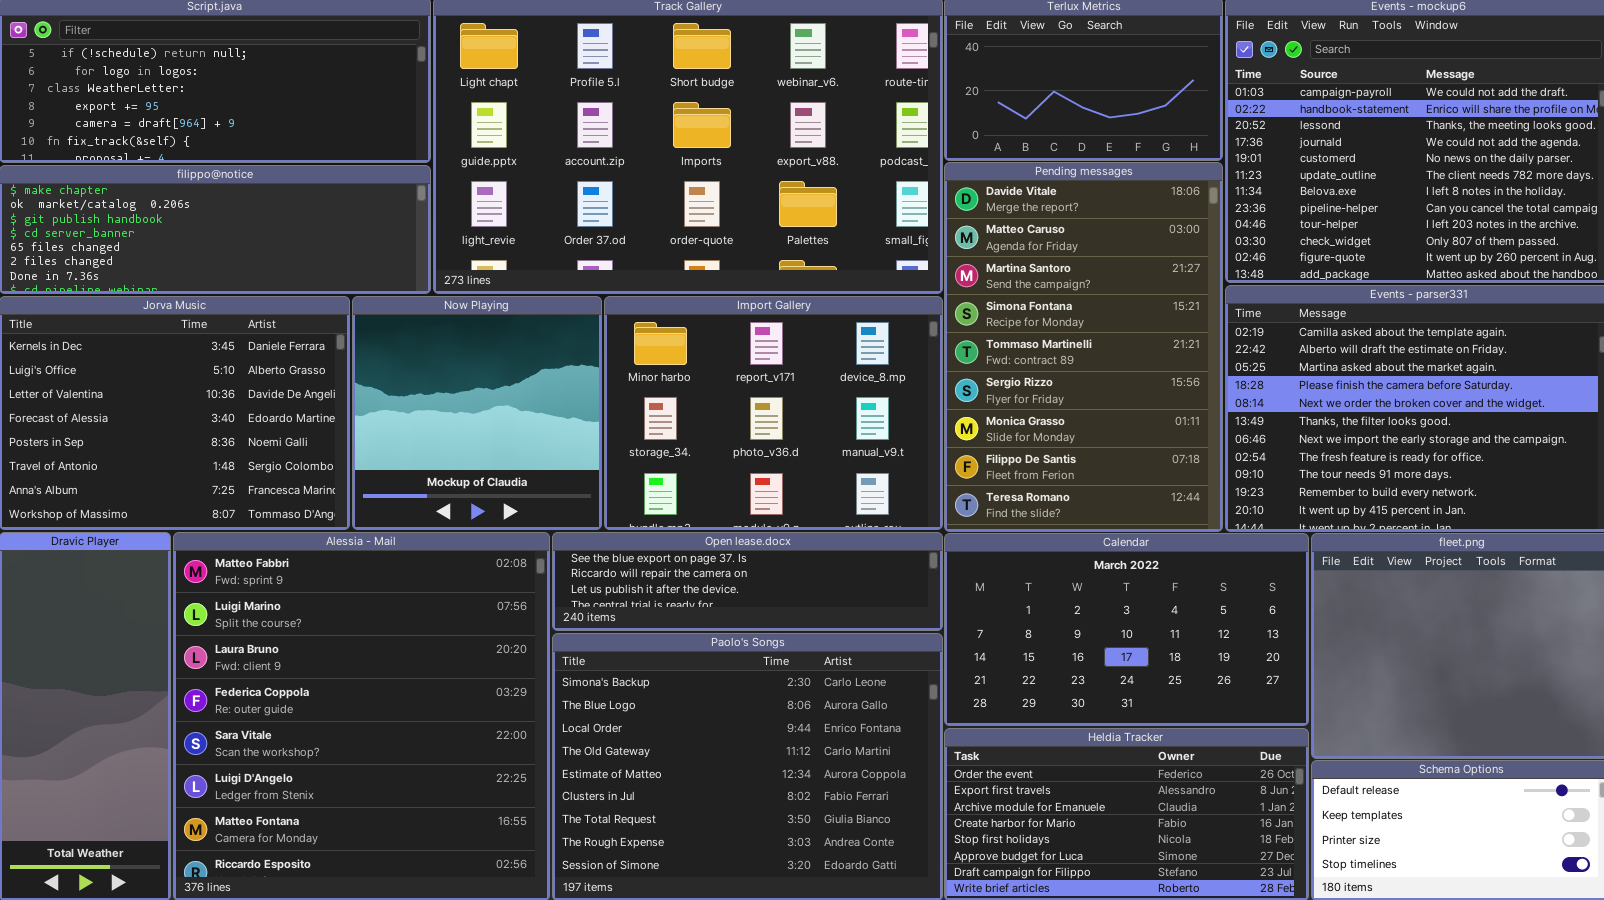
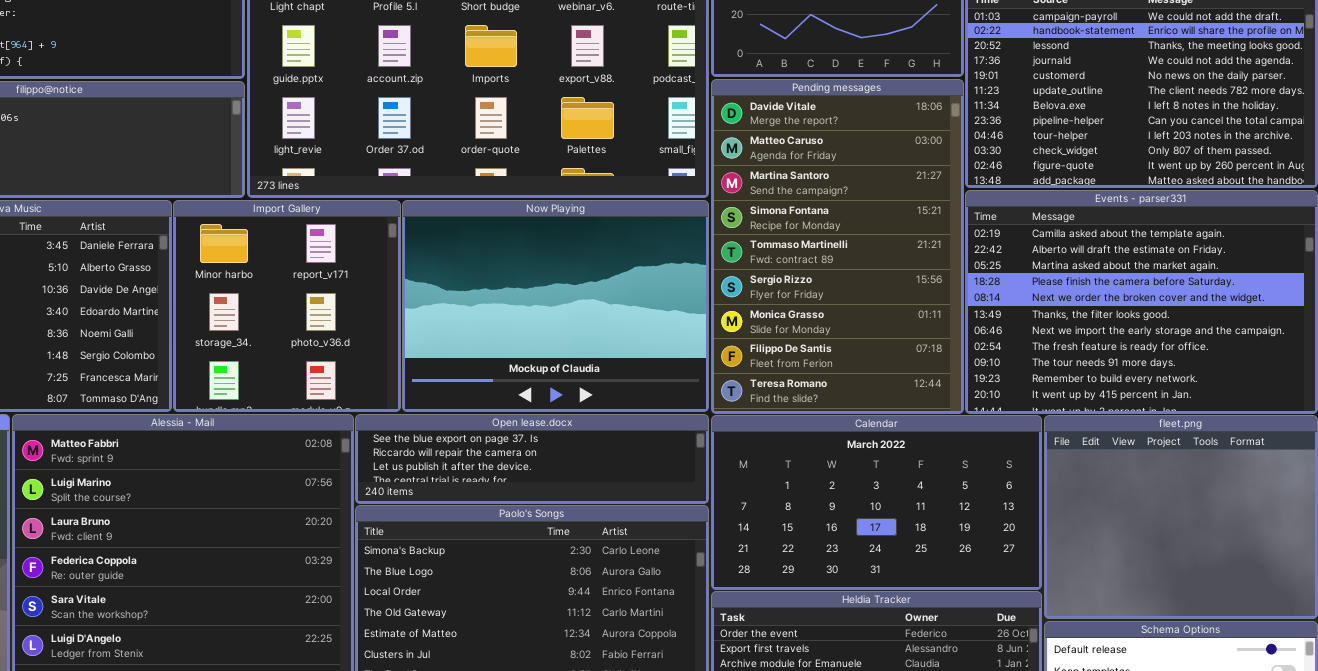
Now Playing: [352,296,602,530] -> [402,200,709,412], moved, resized
Import Gallery: [604,296,943,530] -> [173,200,401,412], moved, resized

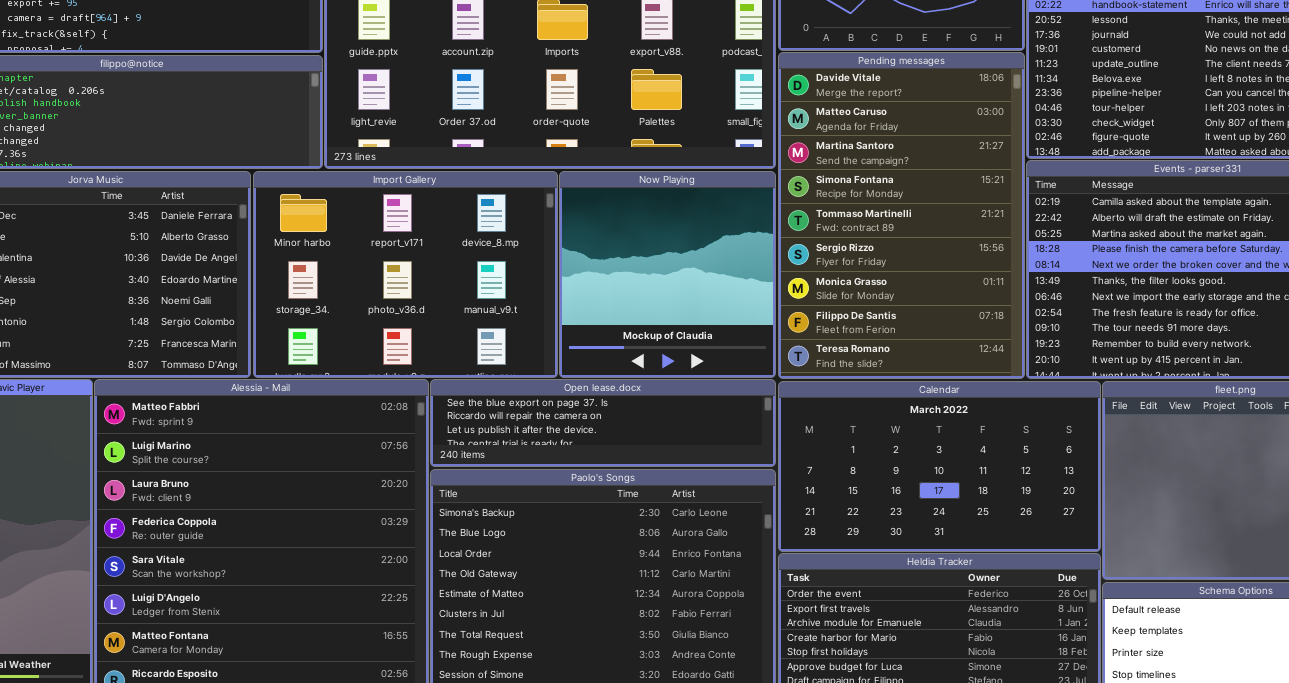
Import Gallery: [173,200,401,412] -> [253,171,558,378], resized
Now Playing: [402,200,709,412] -> [559,171,776,378], resized

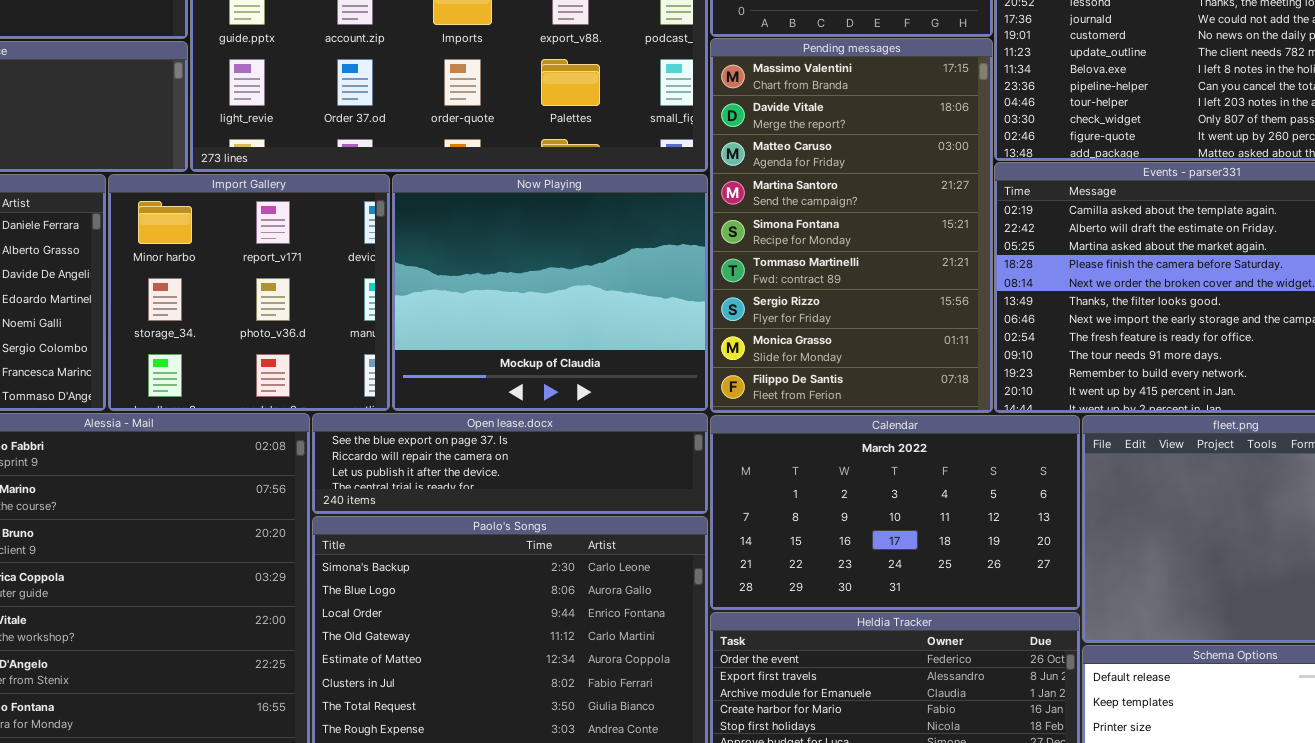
Pending messages: [778,52,1025,379] -> [710,38,993,413], scrolled up 1 row
Import Gallery: [253,171,558,378] -> [108,174,390,411], resized
Now Playing: [559,171,776,378] -> [392,174,708,411], resized

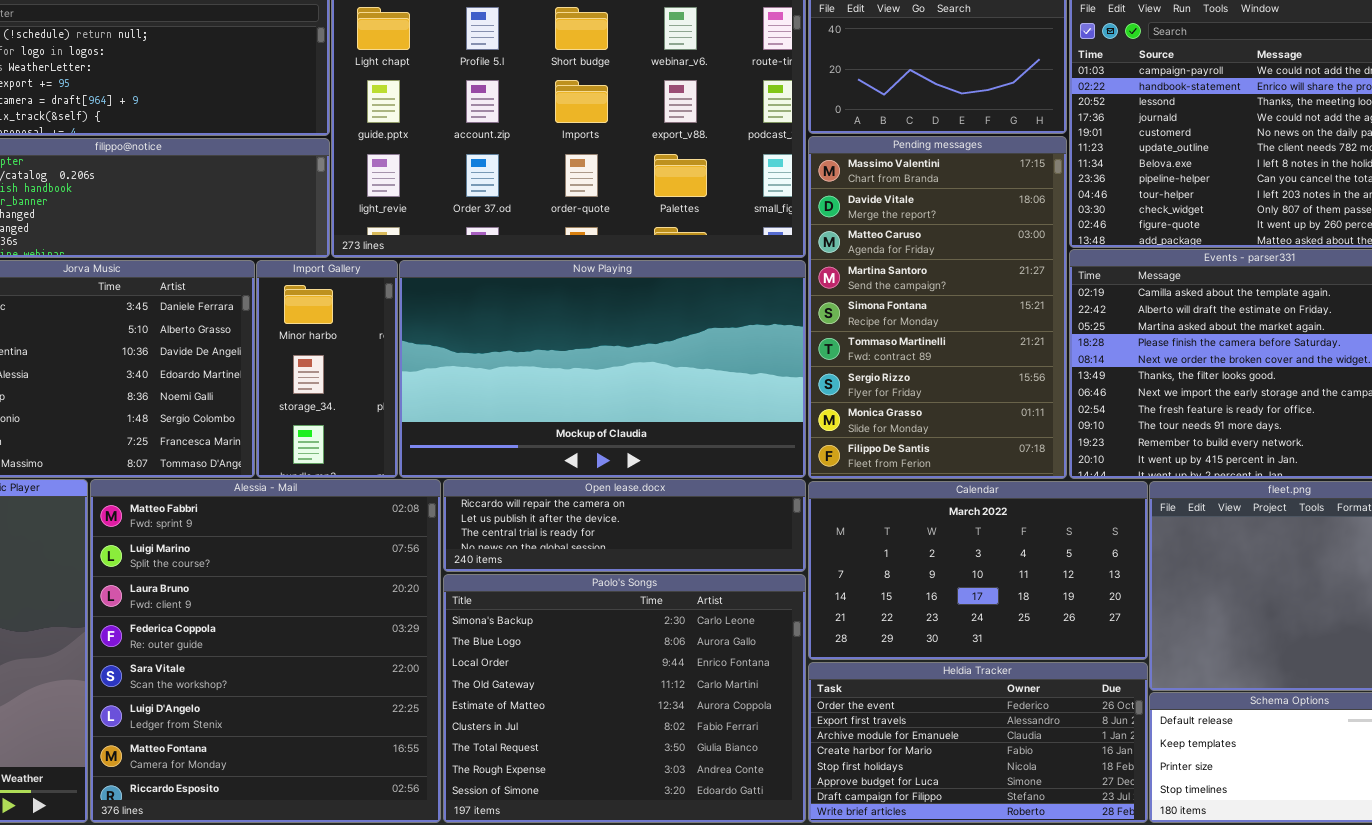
Import Gallery: [108,174,390,411] -> [256,260,398,478], resized
Now Playing: [392,174,708,411] -> [399,260,806,478], resized
Open lease.docx: [312,413,708,514] -> [443,479,806,572], scrolled down 1 row

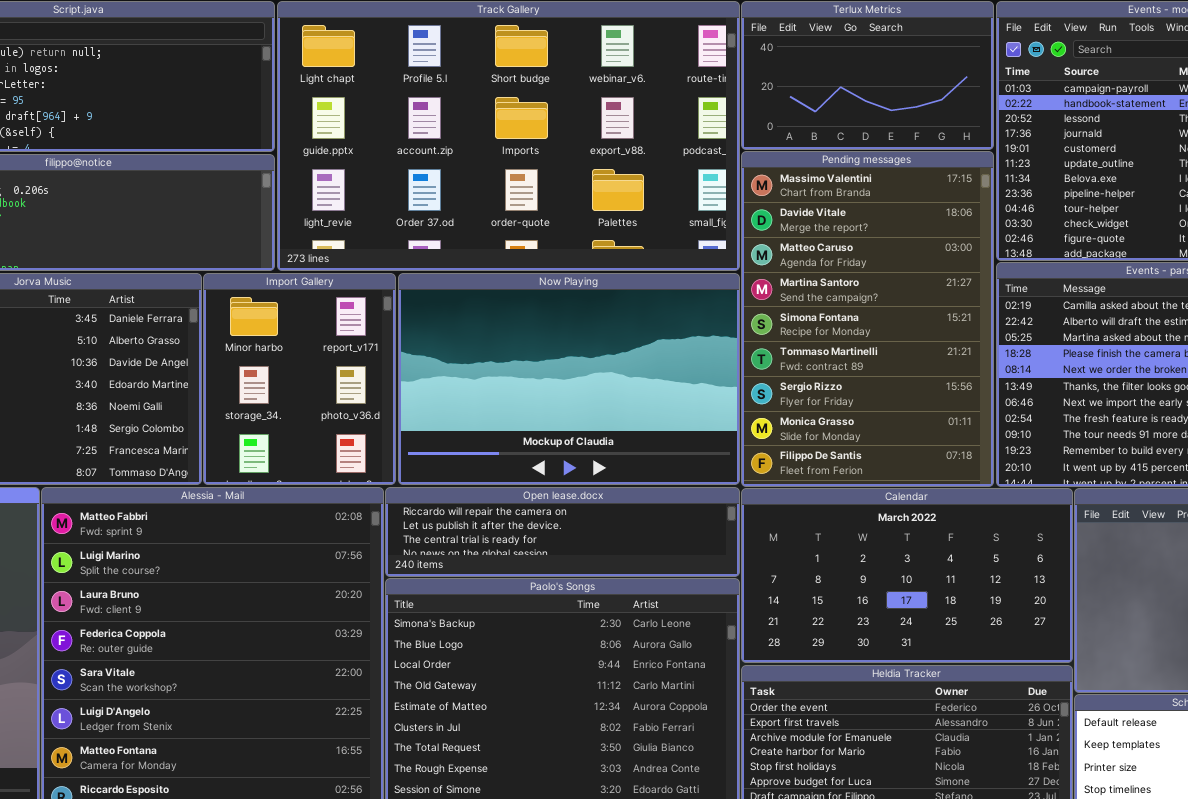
Import Gallery: [256,260,398,478] -> [203,273,396,485], resized
Now Playing: [399,260,806,478] -> [398,273,740,485], resized

